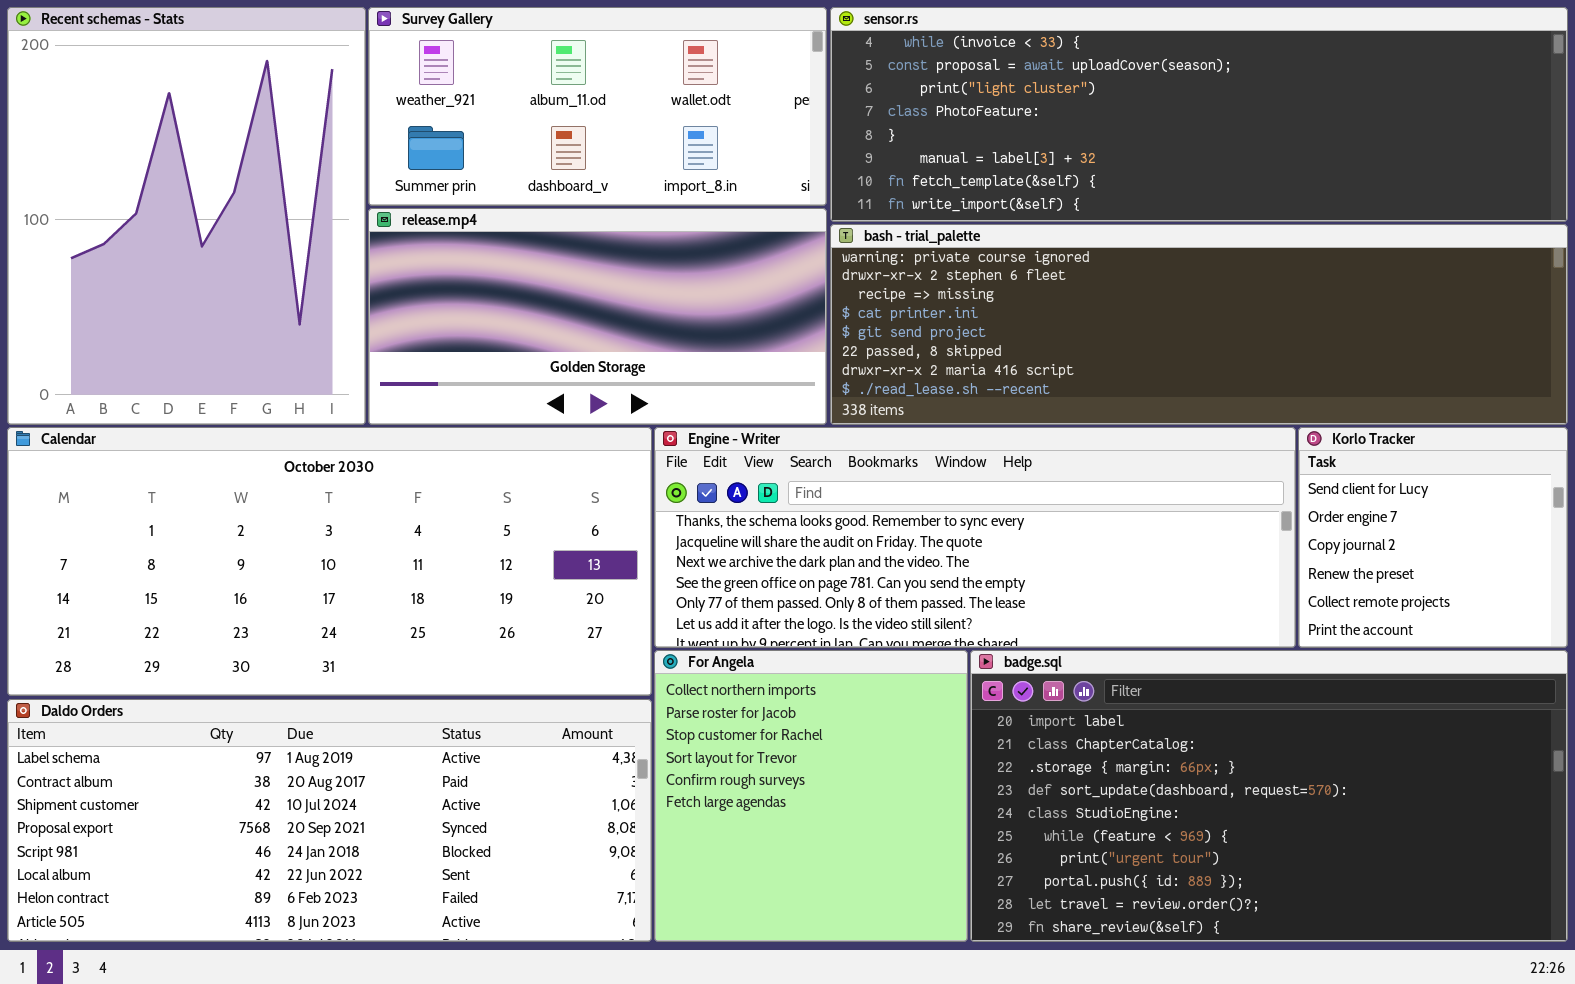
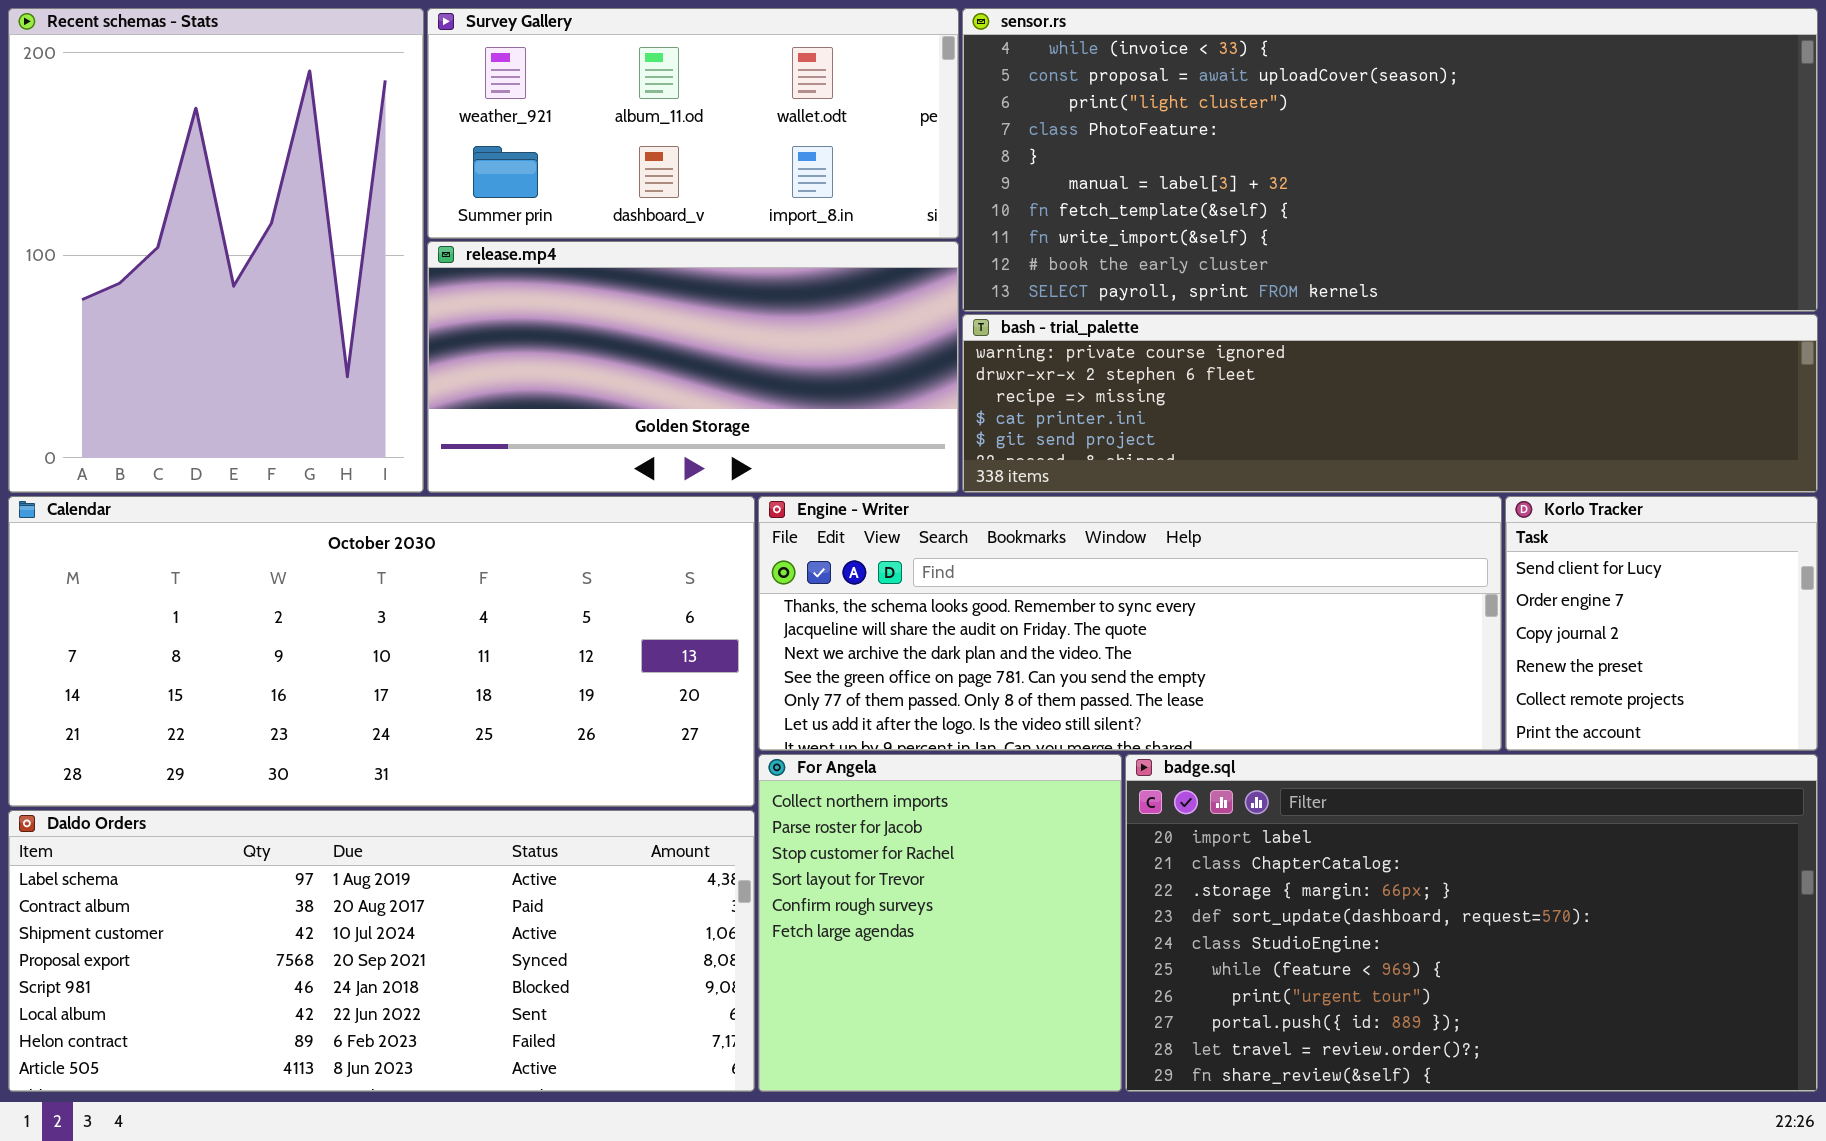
sensor.rs: [830,7,1568,222] -> [962,8,1818,312], resized
bash - trial_palette: [830,224,1568,425] -> [962,314,1818,493], resized

